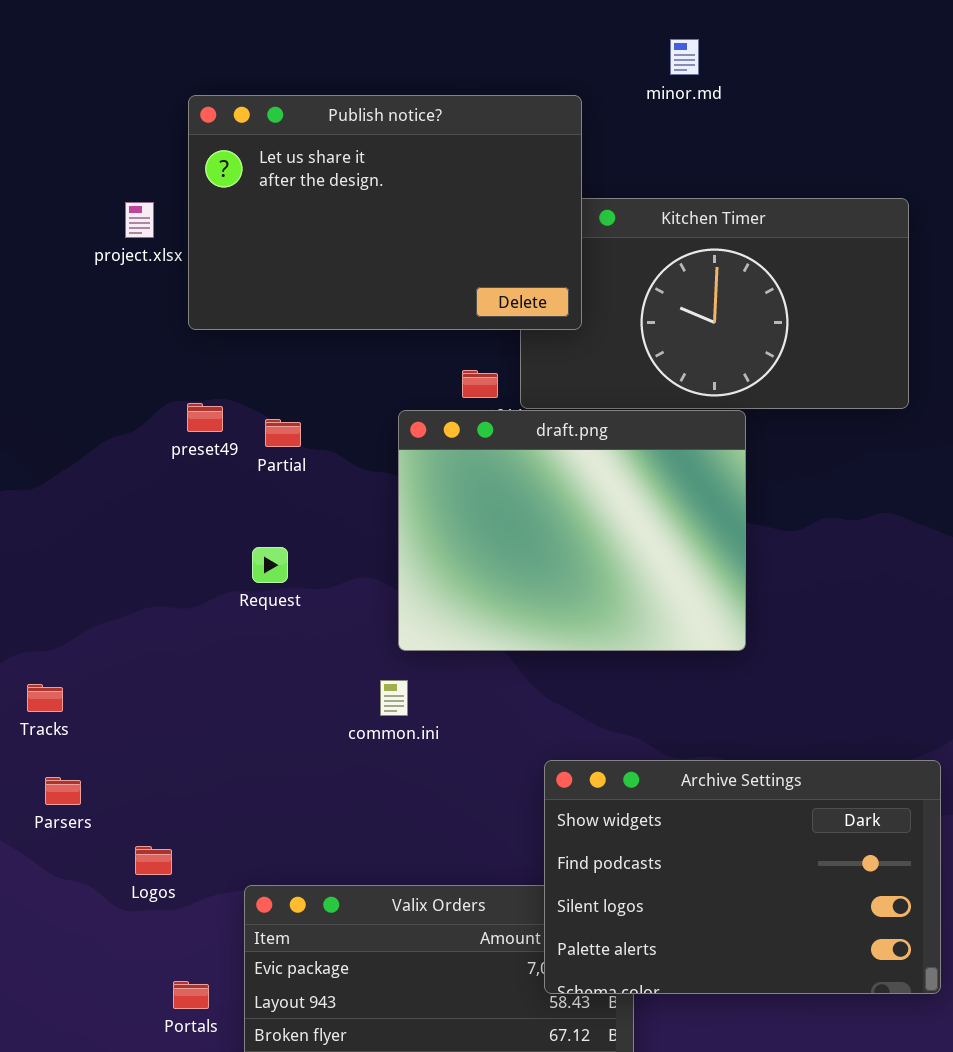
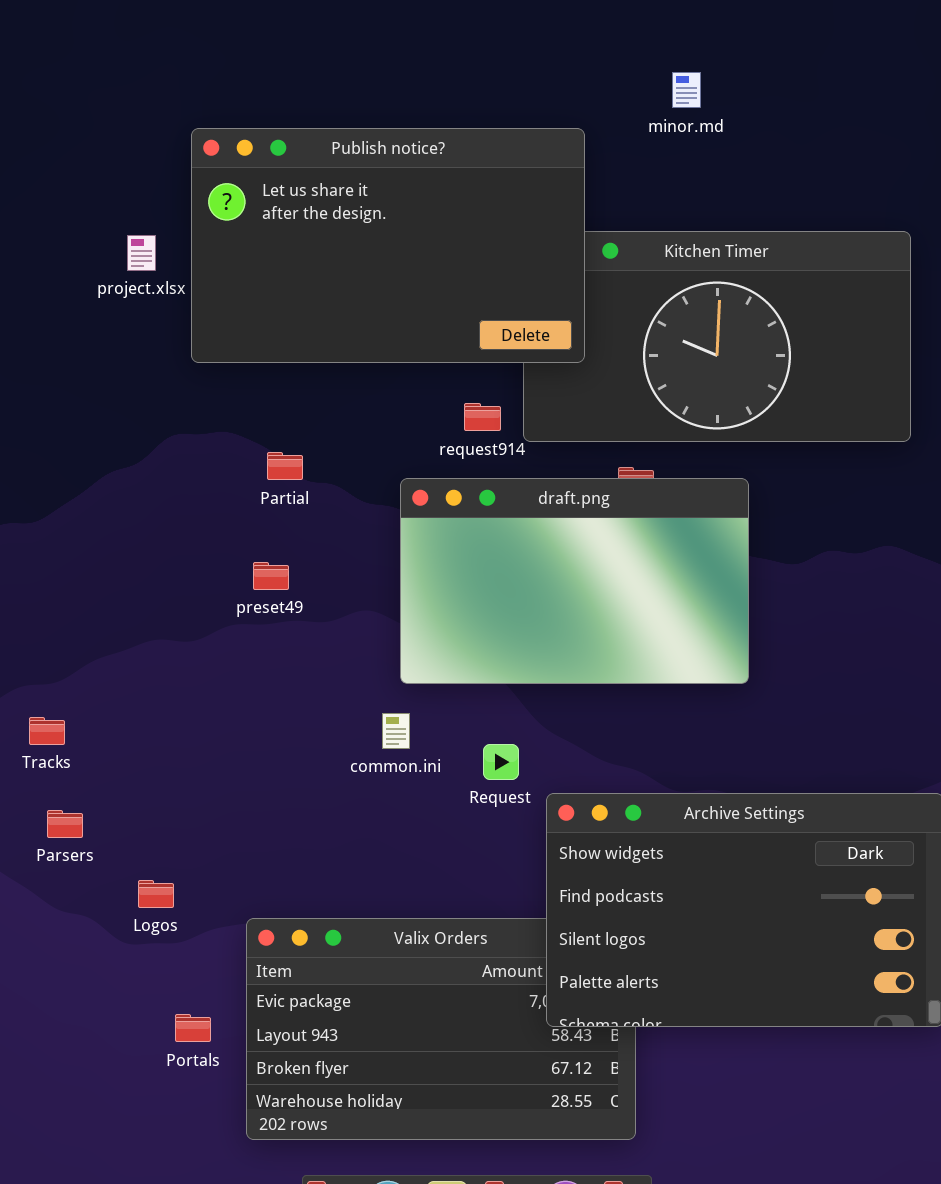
preset49: [187,403,223,432] -> [253,562,289,590], moved
draft.png: [398,410,746,651] -> [400,478,749,684], resized
Request: [252,547,288,583] -> [483,744,519,780], moved

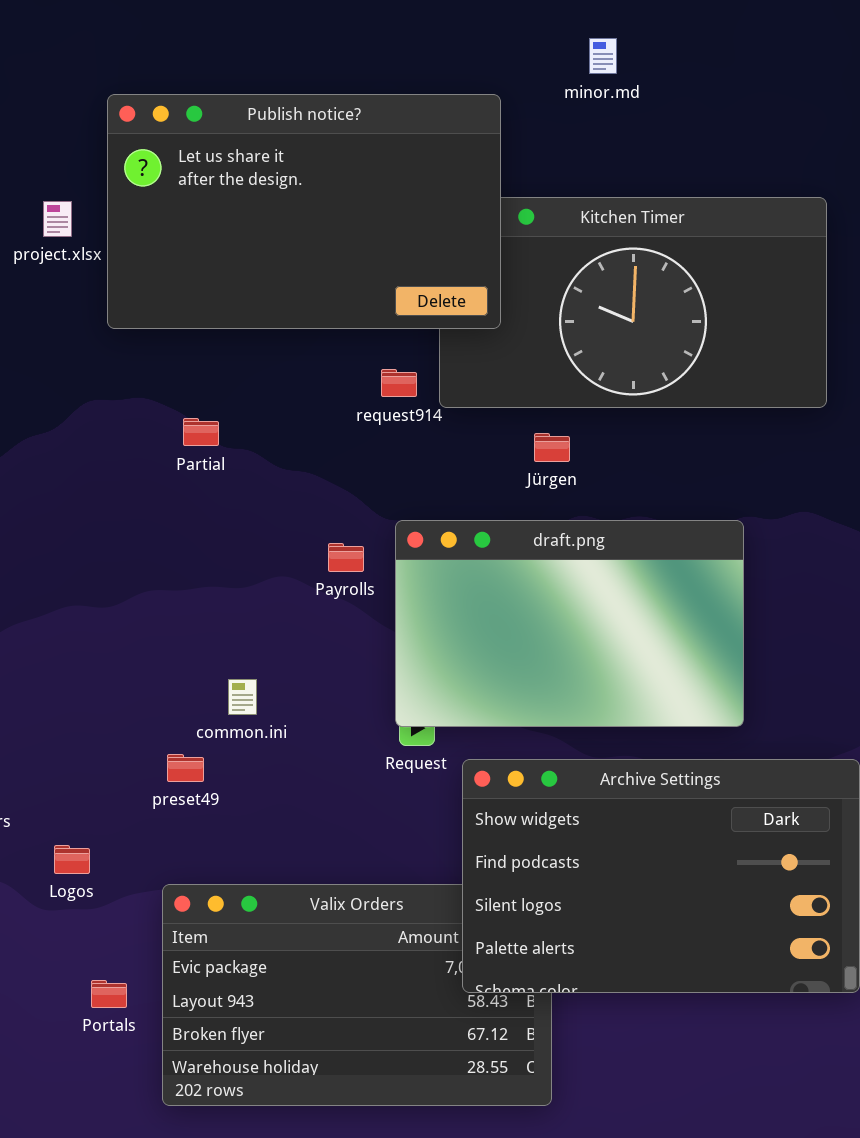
draft.png: [400,478,749,684] -> [395,520,744,727], moved
preset49: [253,562,289,590] -> [167,754,204,782], moved
common.ini: [382,713,410,749] -> [228,679,257,715], moved

